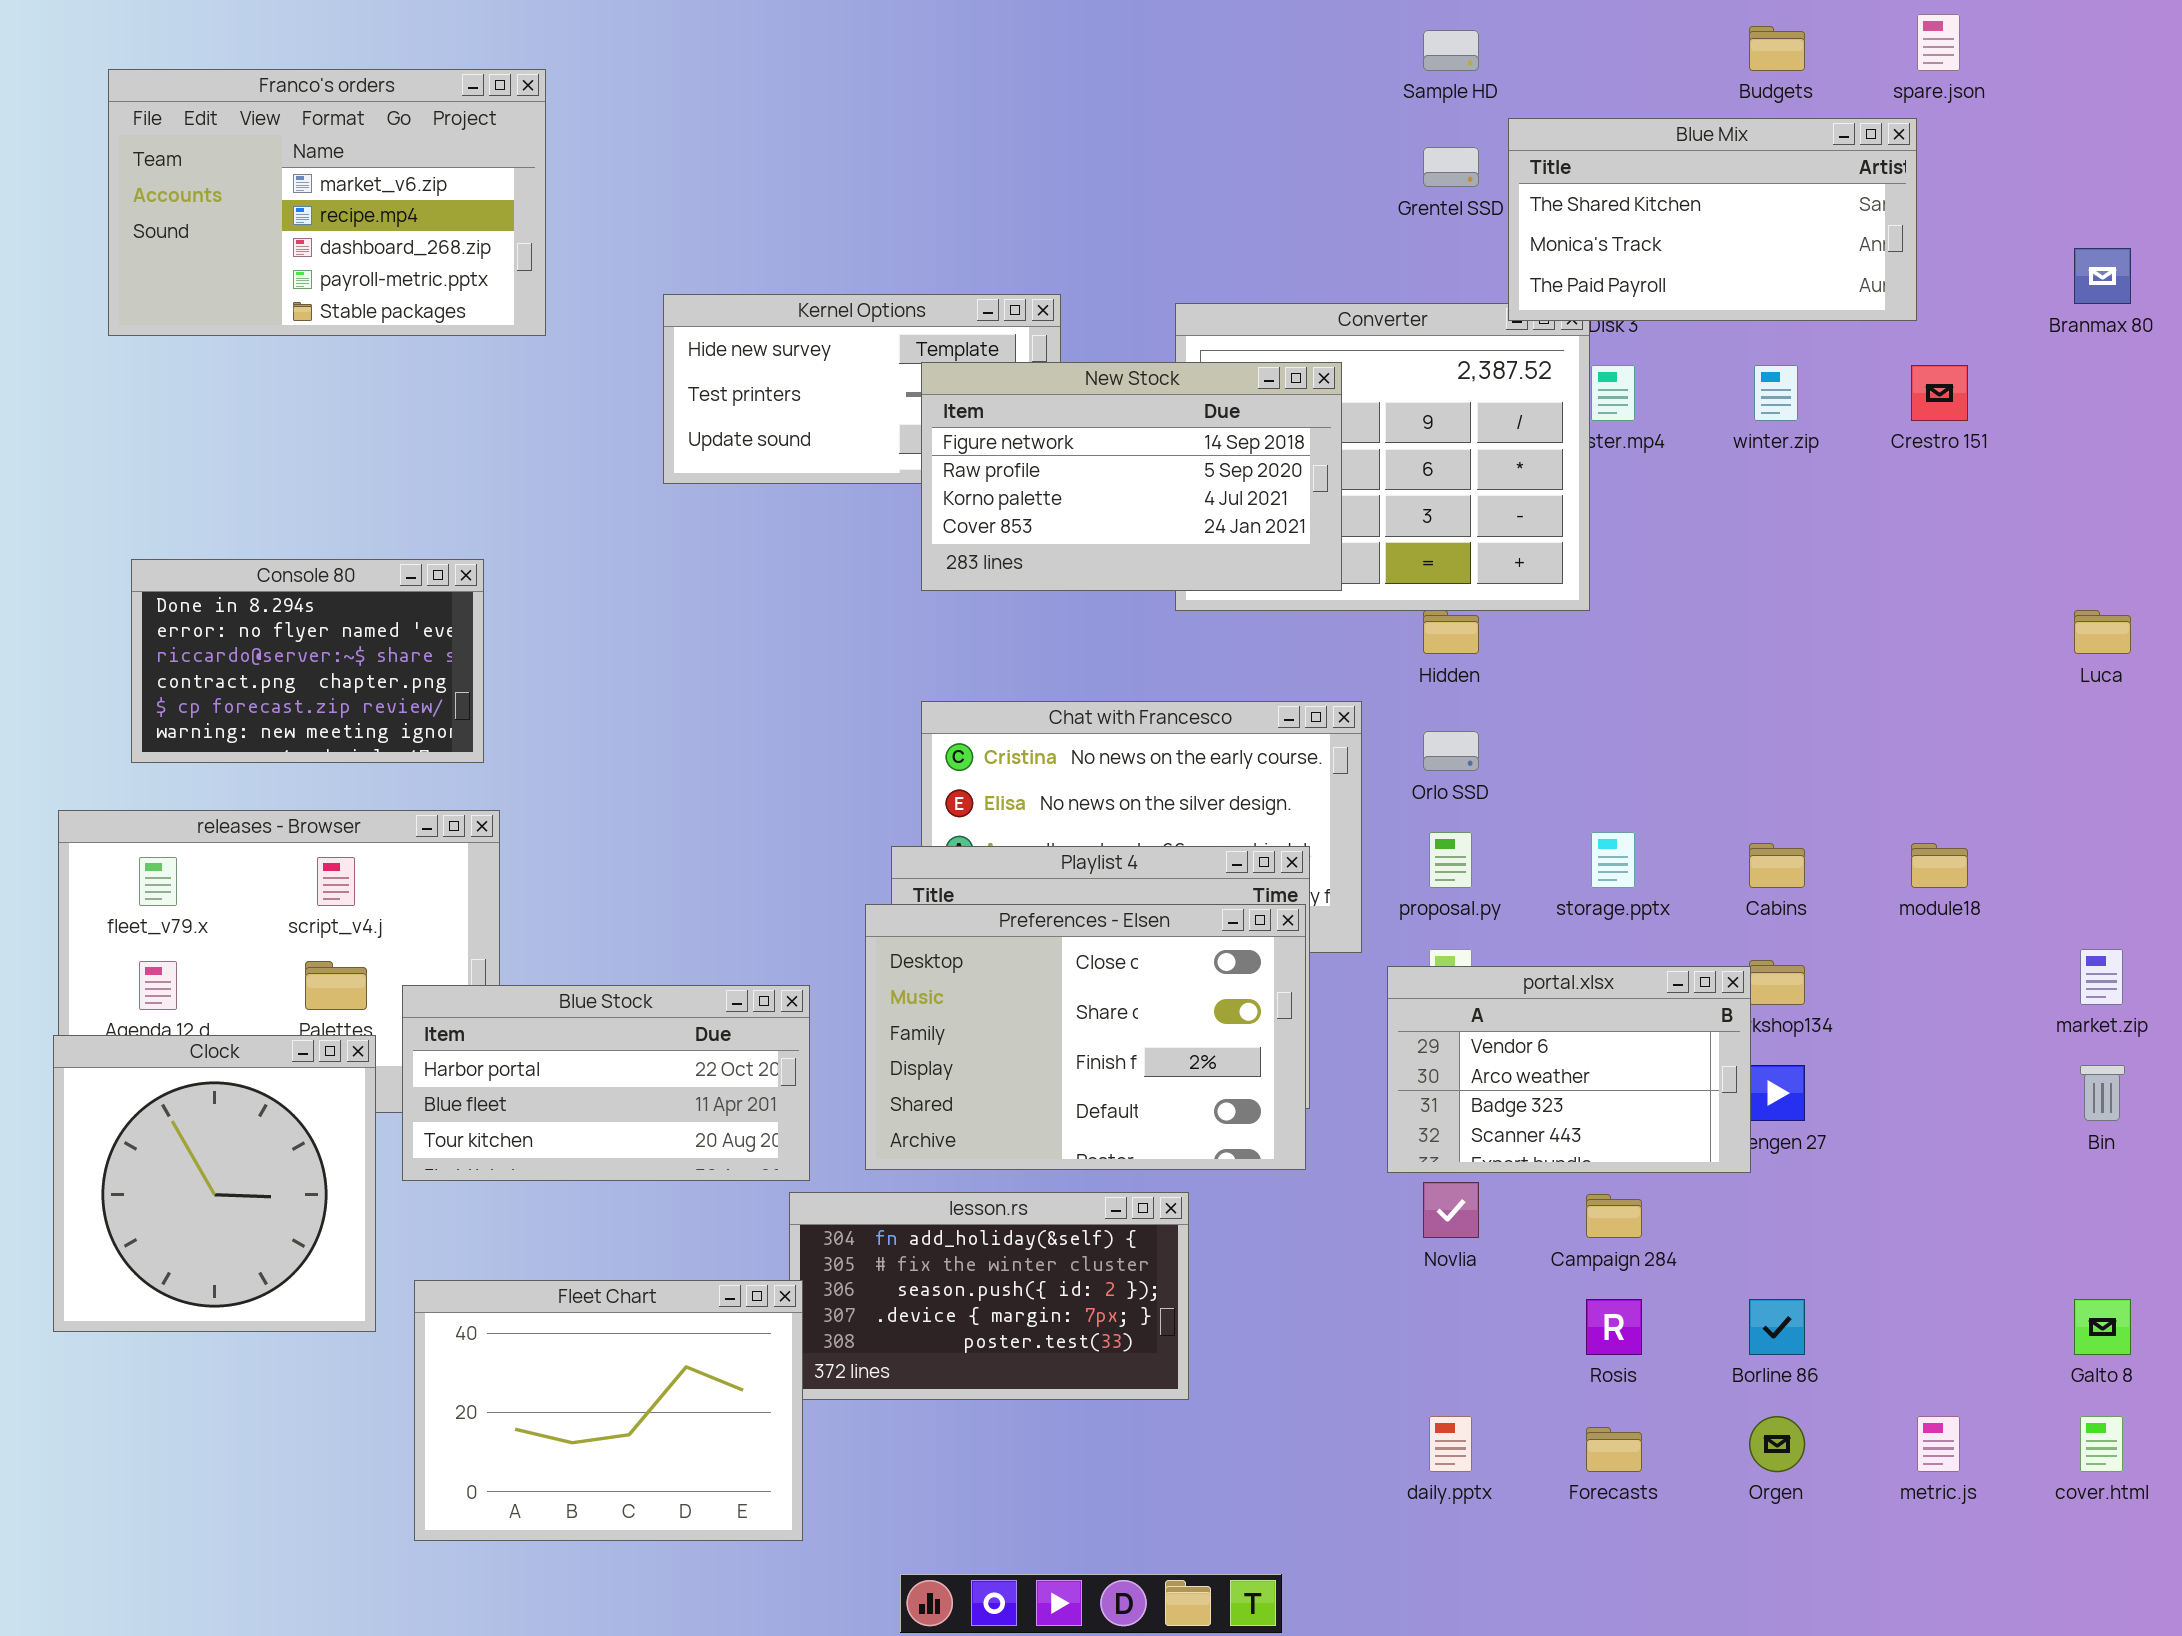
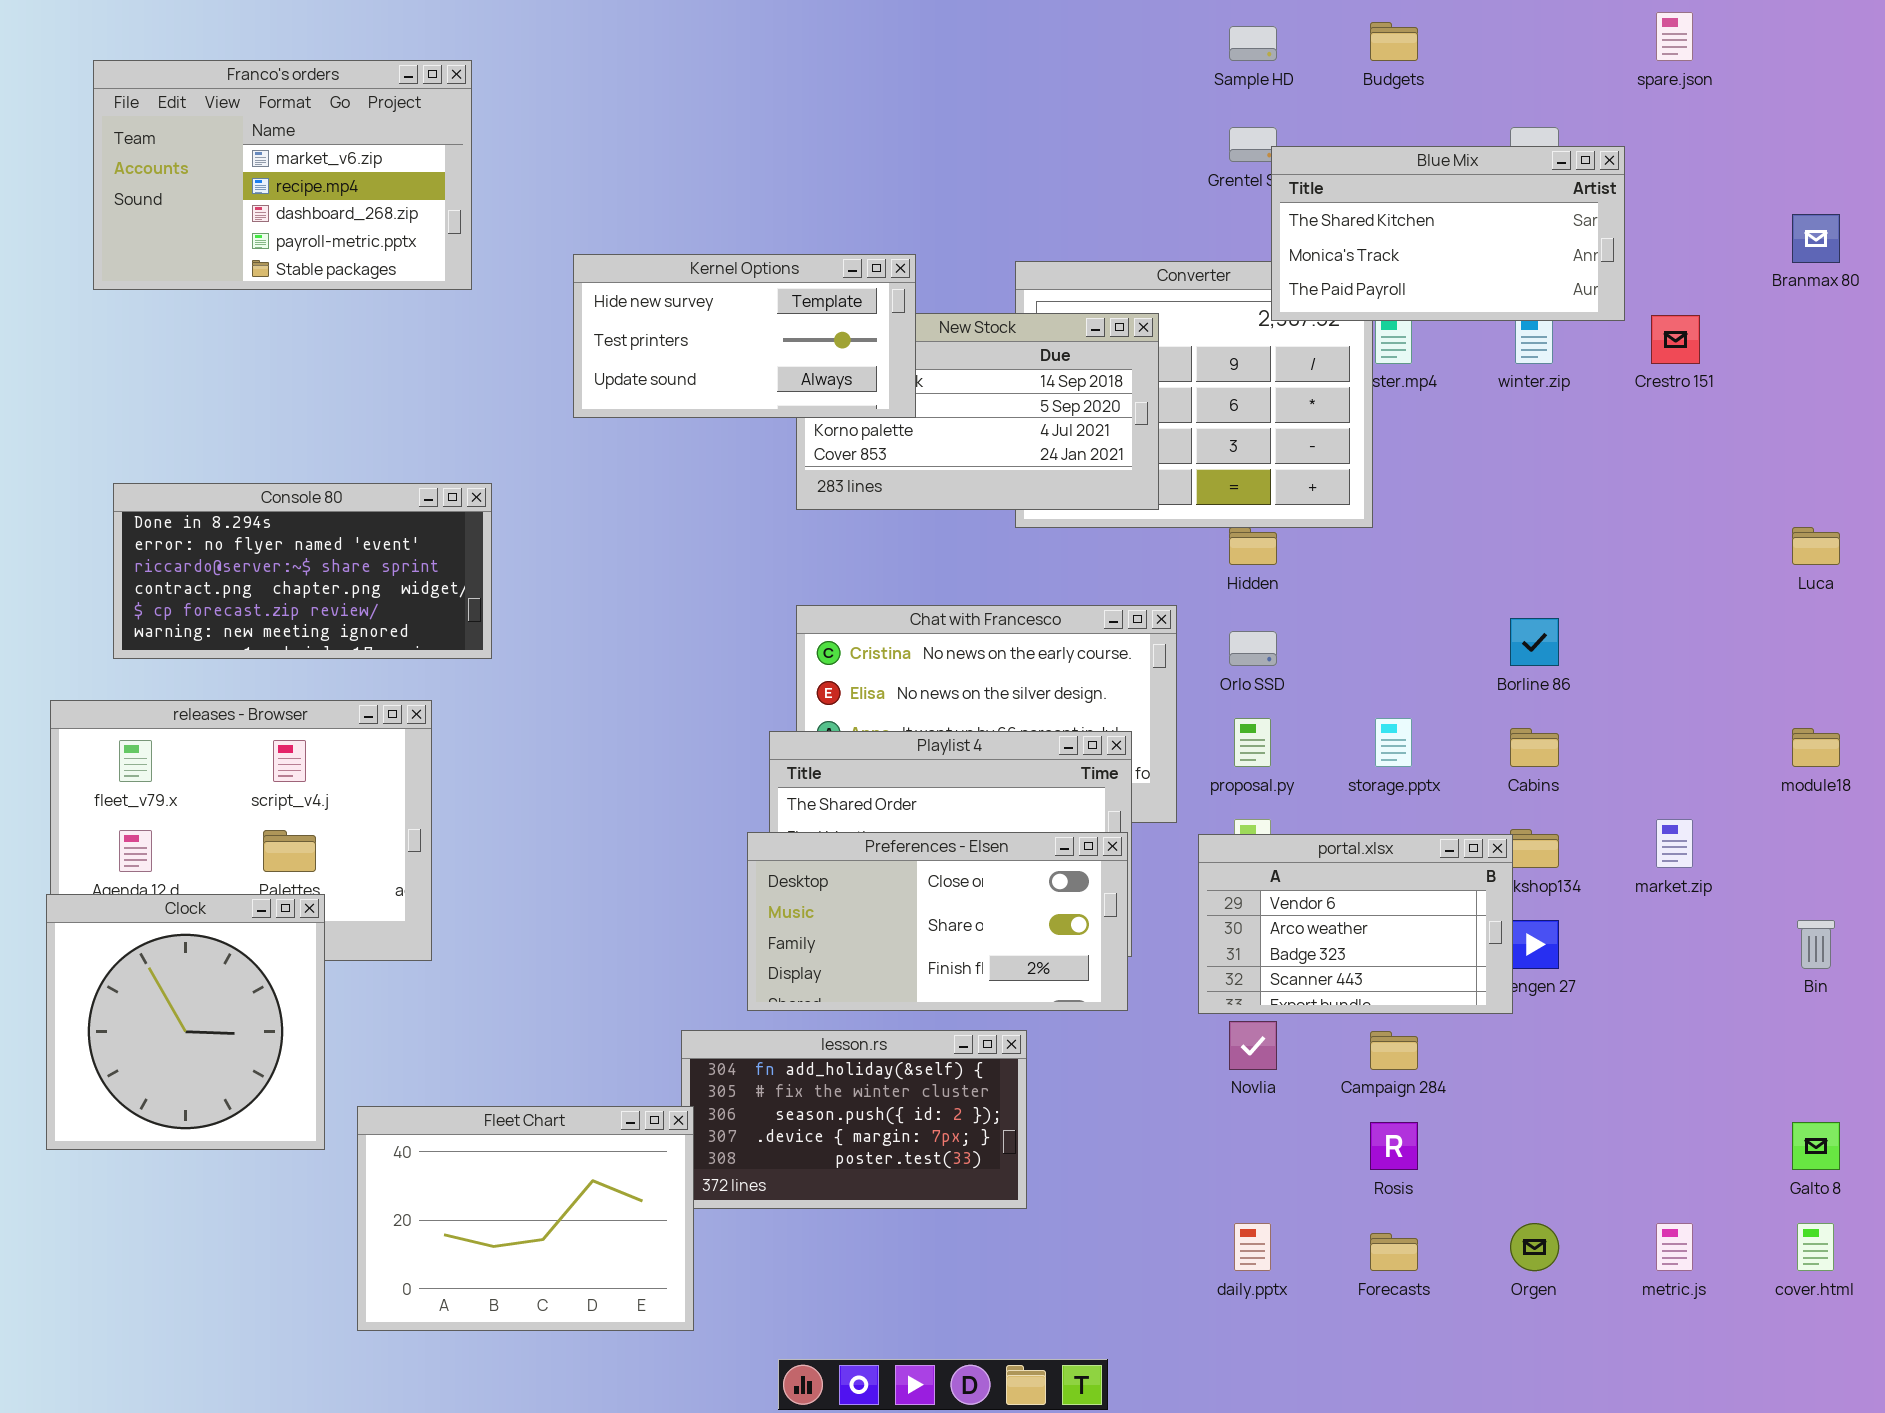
Budgets: [1749,26,1805,71] -> [1370,22,1418,61], moved
Blue Mix: [1508,118,1917,321] -> [1271,146,1625,321], moved
Kernel Options: [663,294,1061,484] -> [573,254,916,418], raised
Console 80: [131,559,484,763] -> [113,483,492,659], resized
module18: [1911,843,1968,888] -> [1792,728,1840,767], moved
Preferences - Elsen: [865,904,1306,1170] -> [747,832,1128,1011], resized
market.zip: [2080,949,2123,1005] -> [1656,819,1693,868], moved
Blue Stock: [402,985,810,1181] -> none, closed
Borline 86: [1749,1299,1805,1355] -> [1510,618,1559,666], moved

